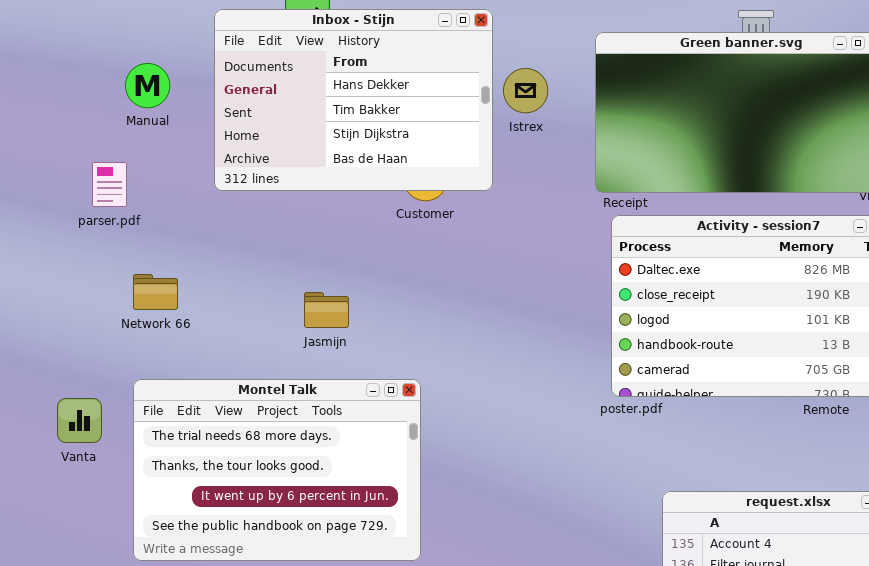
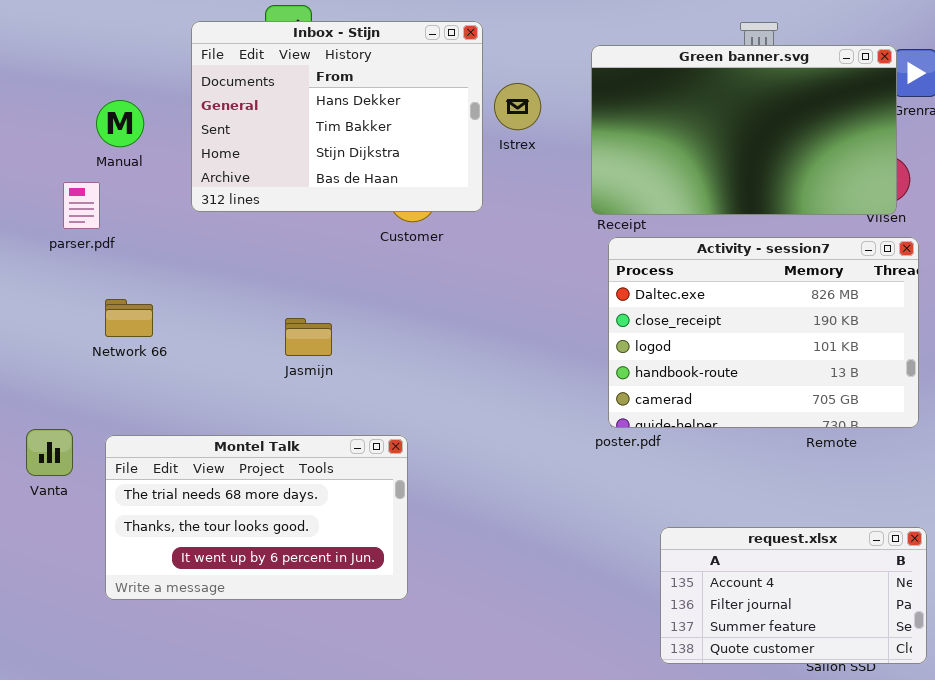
Manual: [125,63,170,108] -> [96,100,144,147], moved
Montel Talk: [133,379,421,561] -> [105,435,408,600], resized

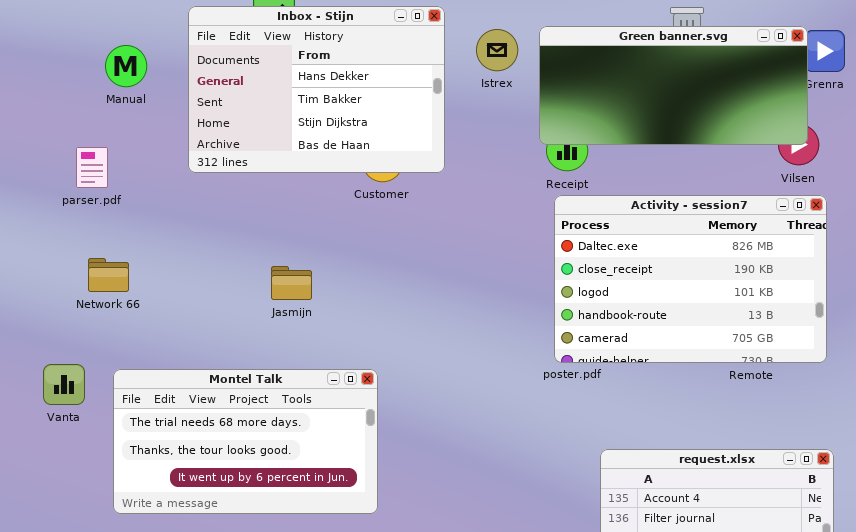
Green banner.svg: [591,45,897,215] -> [539,26,808,145], resized
Istrex: [494,83,541,130] -> [476,29,518,71], moved
Manual: [96,100,144,147] -> [105,45,147,87], moved
Network 66: [105,299,153,337] -> [88,258,129,292], moved

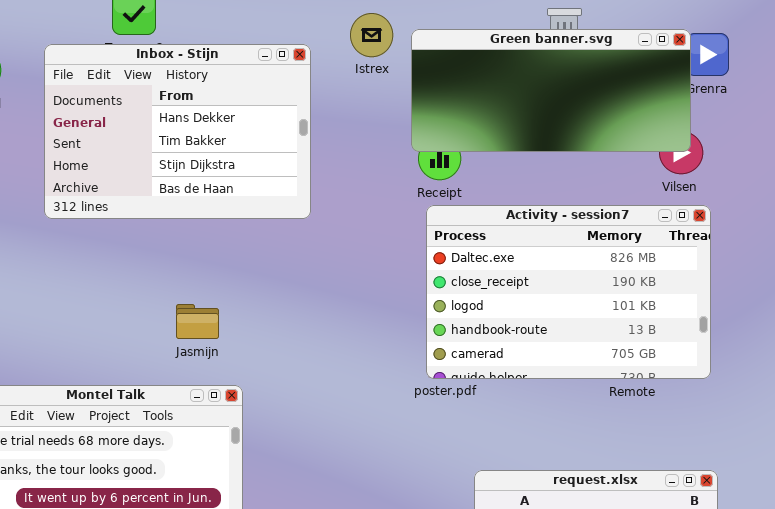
Inbox - Stijn: [188,6,445,173] -> [44,44,311,219], moved
Istrex: [476,29,518,71] -> [350,13,393,57], moved
Jasmijn: [271,266,312,300] -> [176,304,219,339], moved

